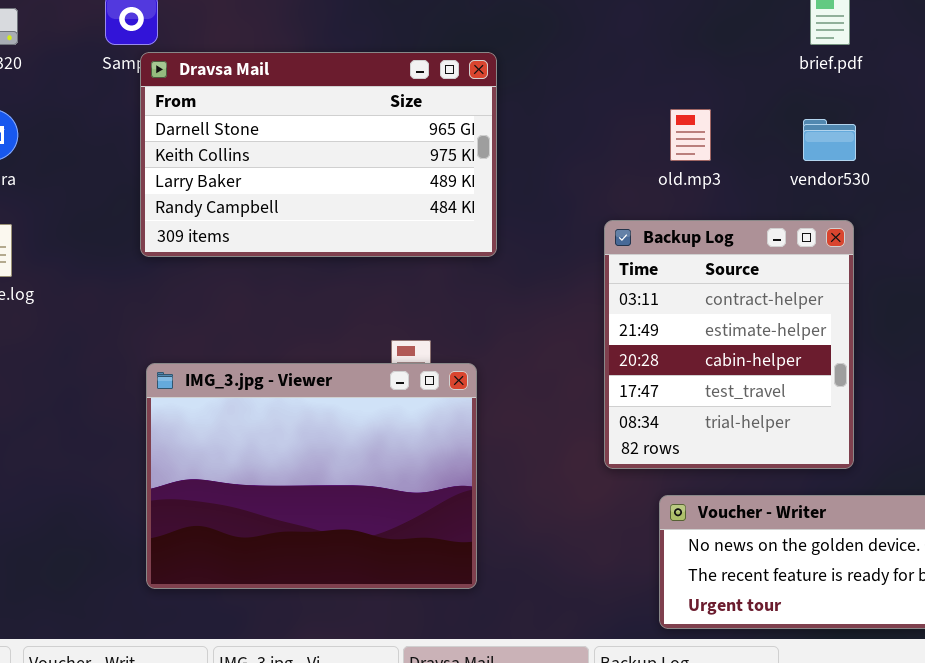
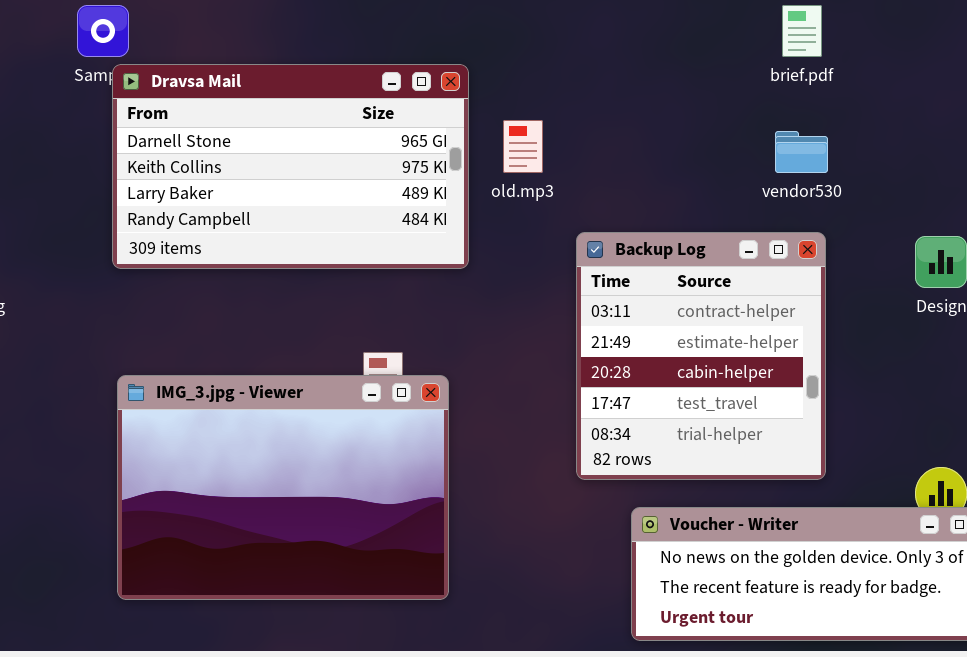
old.mp3: [670,109,711,161] -> [503,120,543,173], moved

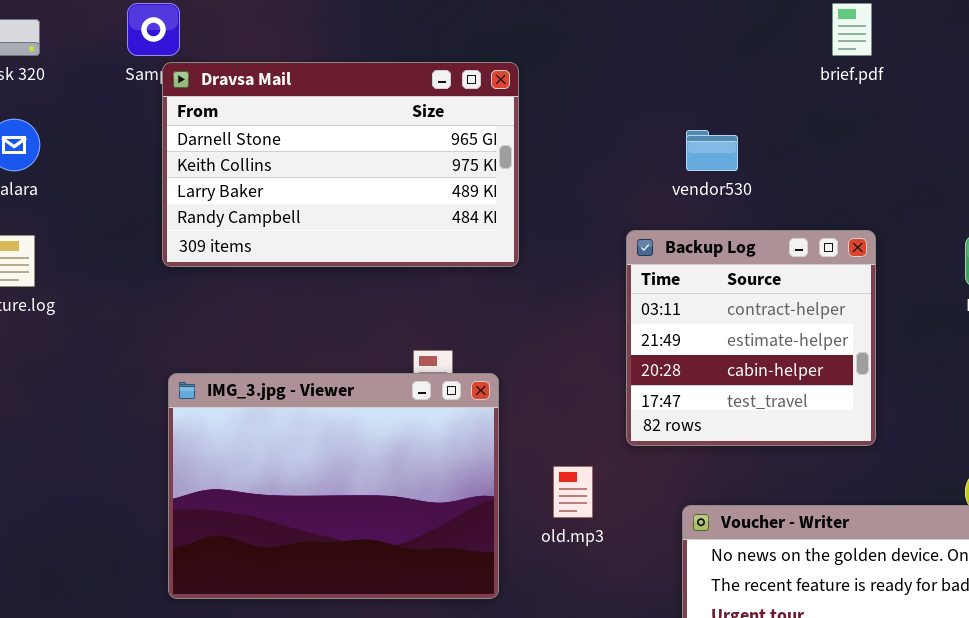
old.mp3: [503,120,543,173] -> [553,466,593,518], moved
vendor530: [775,131,828,173] -> [686,130,738,171], moved
Backup Log: [576,232,826,480] -> [626,230,876,446], resized

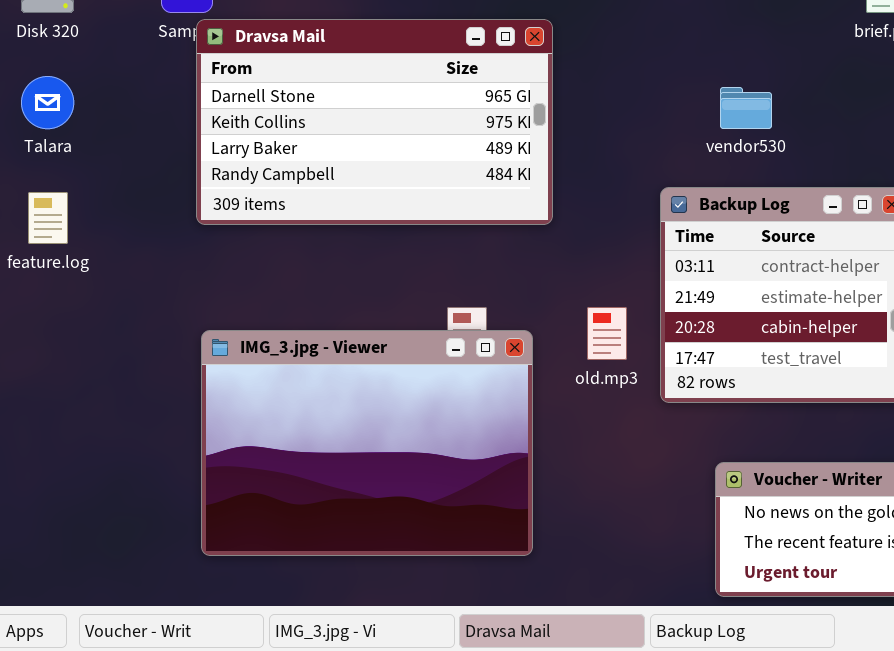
old.mp3: [553,466,593,518] -> [587,307,627,360], moved

